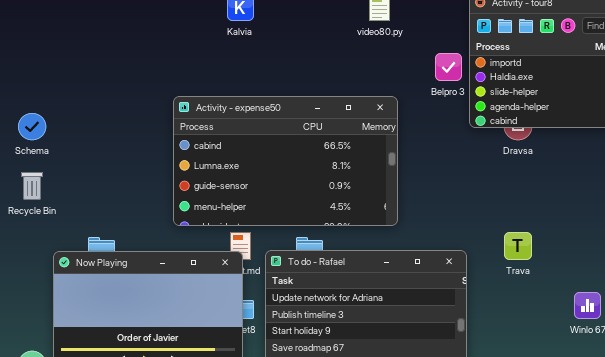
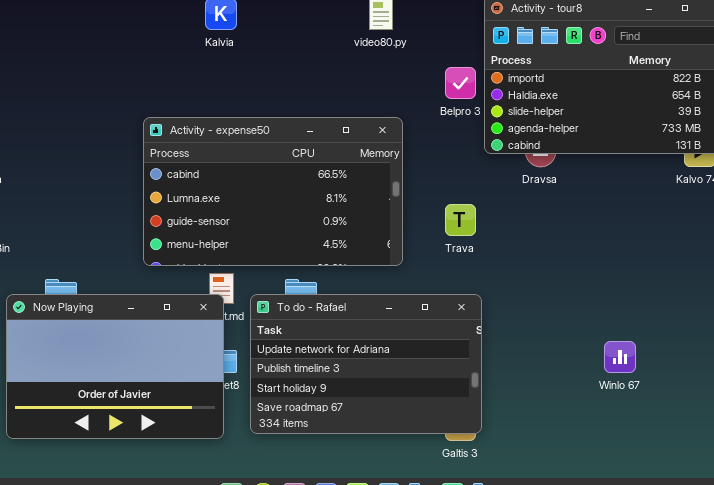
Trava: [504,232,532,260] -> [445,204,476,236], moved

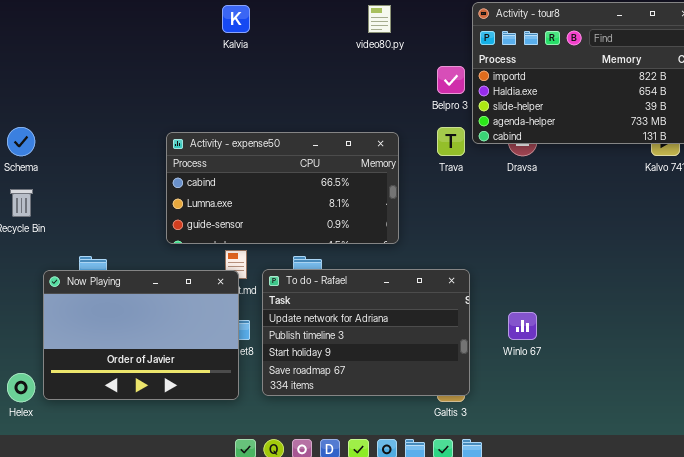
Activity - expense50: [143,117,403,266] -> [166,132,399,244], resized
Trava: [445,204,476,236] -> [437,127,465,156], moved
Winlo 67: [604,341,636,373] -> [508,312,537,340], moved

